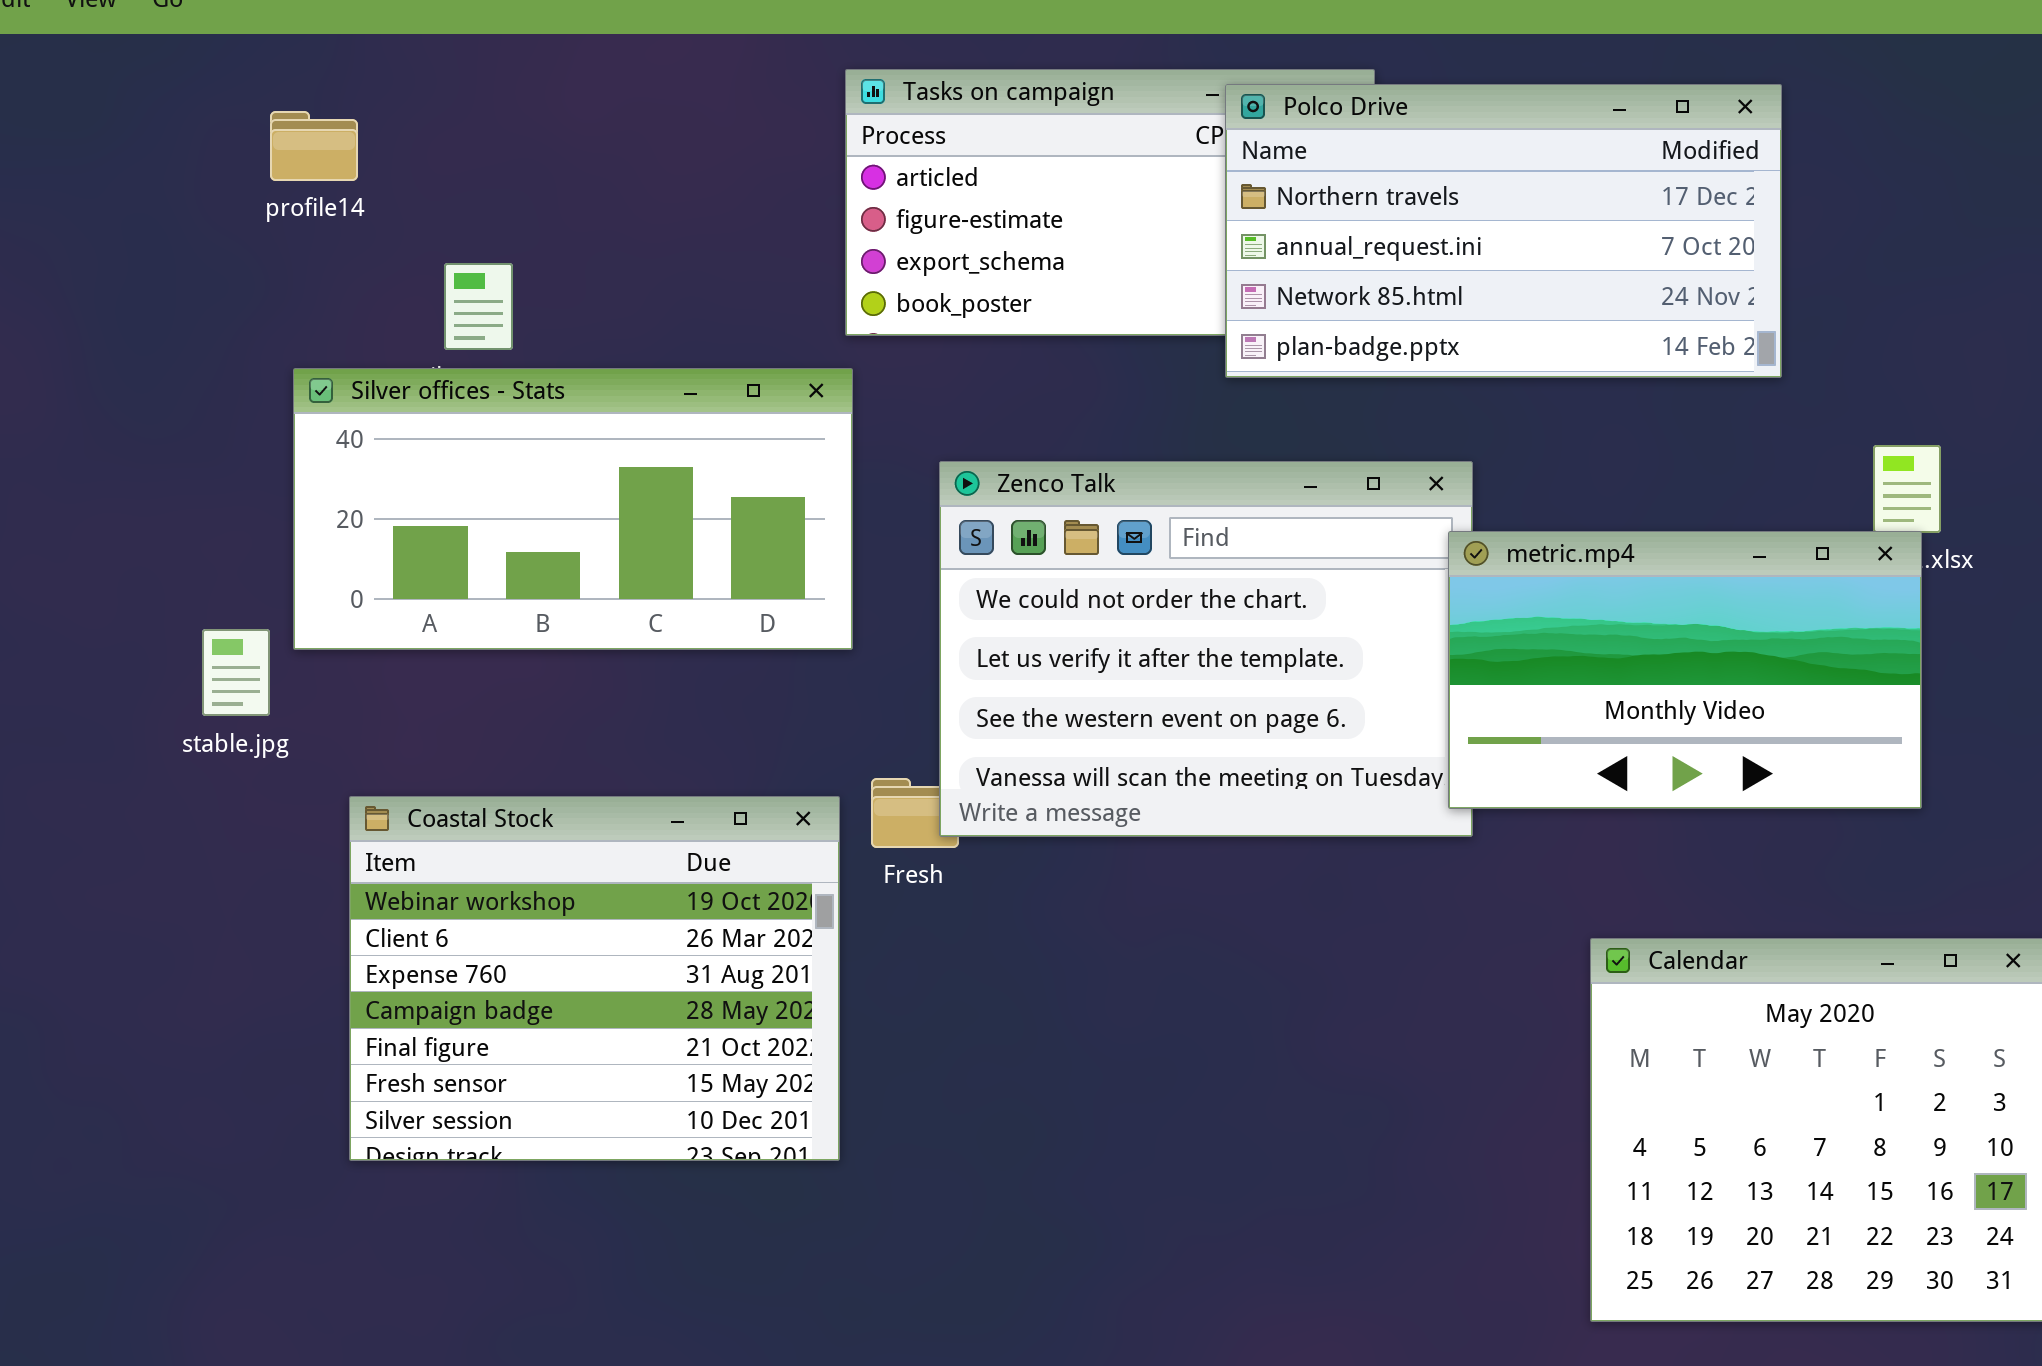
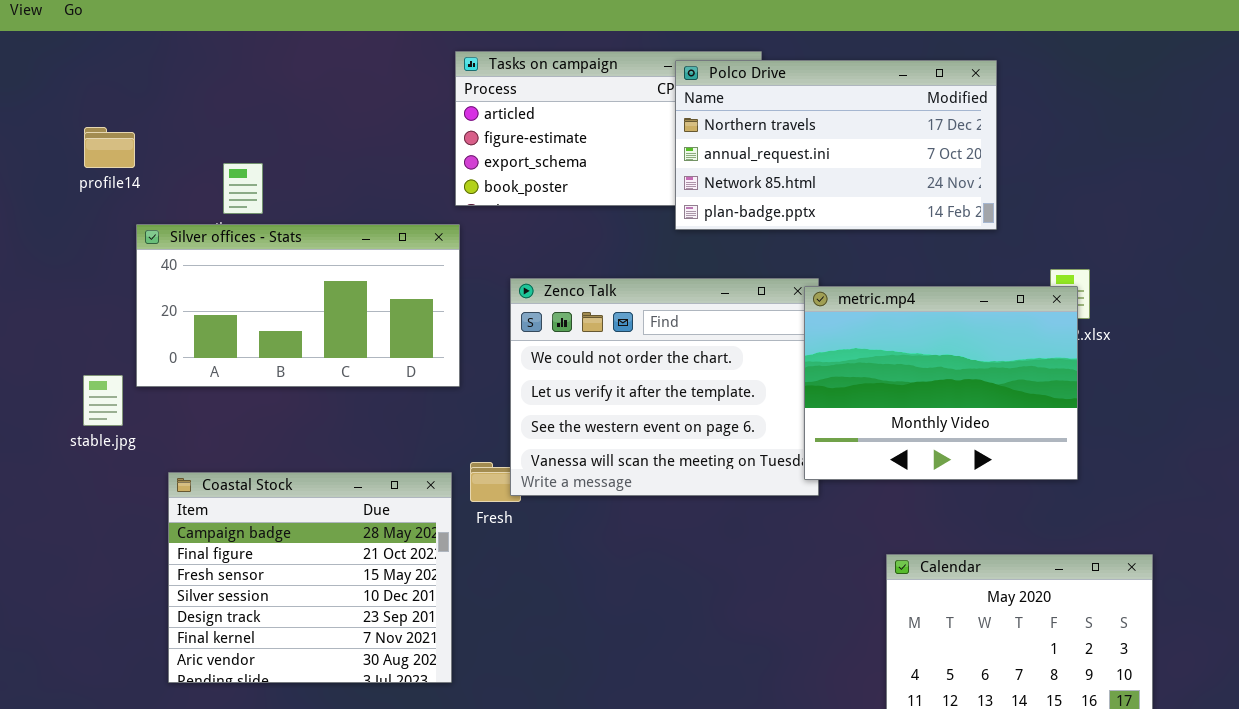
profile14: [270,111,358,181] -> [84,127,135,168], moved
metric.mp4: [1448,531,1922,809] -> [804,286,1078,480], resized
Coastal Stock: [349,796,840,1161] -> [168,472,452,683], scrolled down 3 rows

